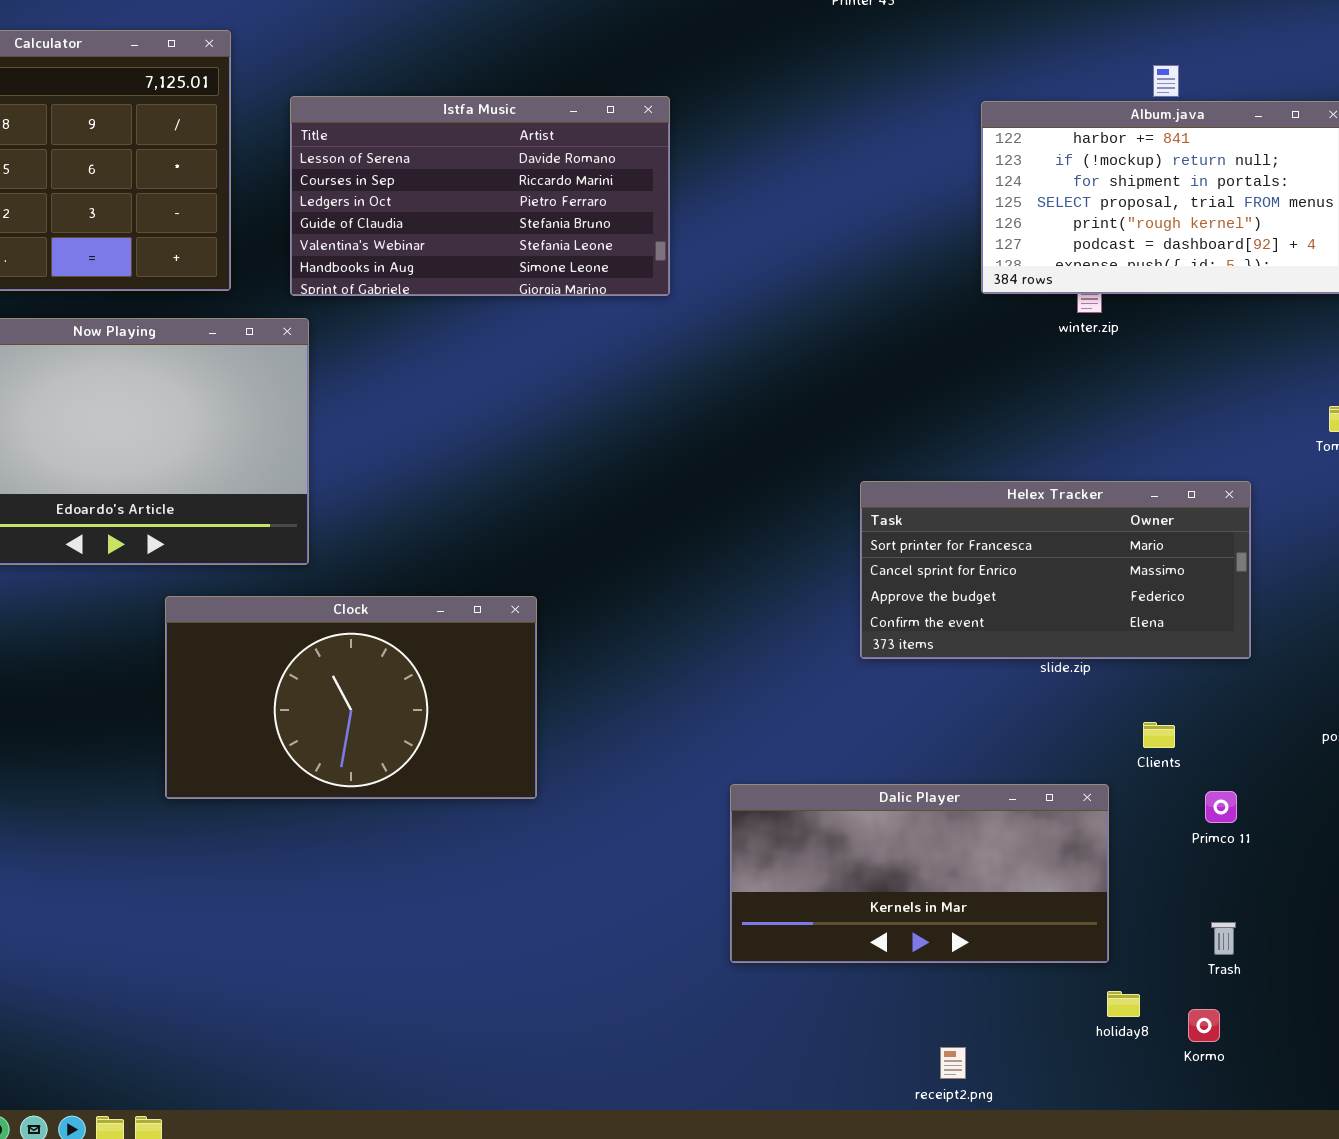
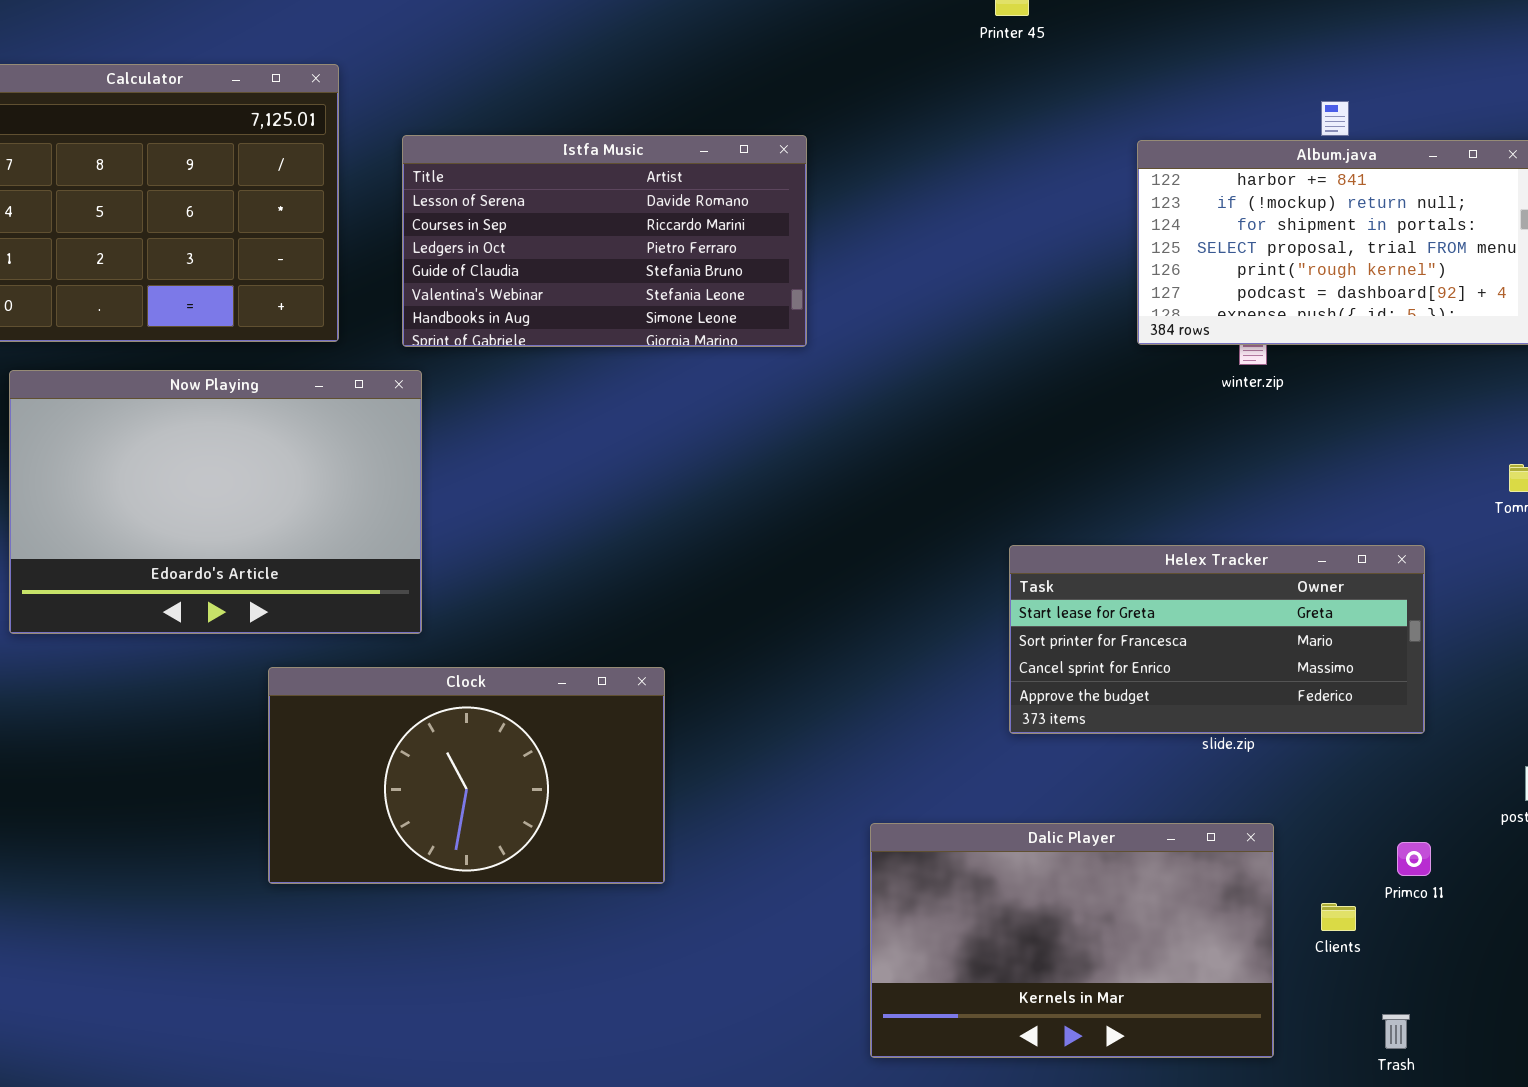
Helex Tracker: [860,481,1251,659] -> [1009,545,1425,734], scrolled up 1 row
Clients: [1143,722,1175,748] -> [1321,903,1356,931], moved
Dalic Player: [730,784,1109,963] -> [870,823,1274,1058], resized
Primco 11: [1205,791,1237,823] -> [1397,842,1431,876], moved

